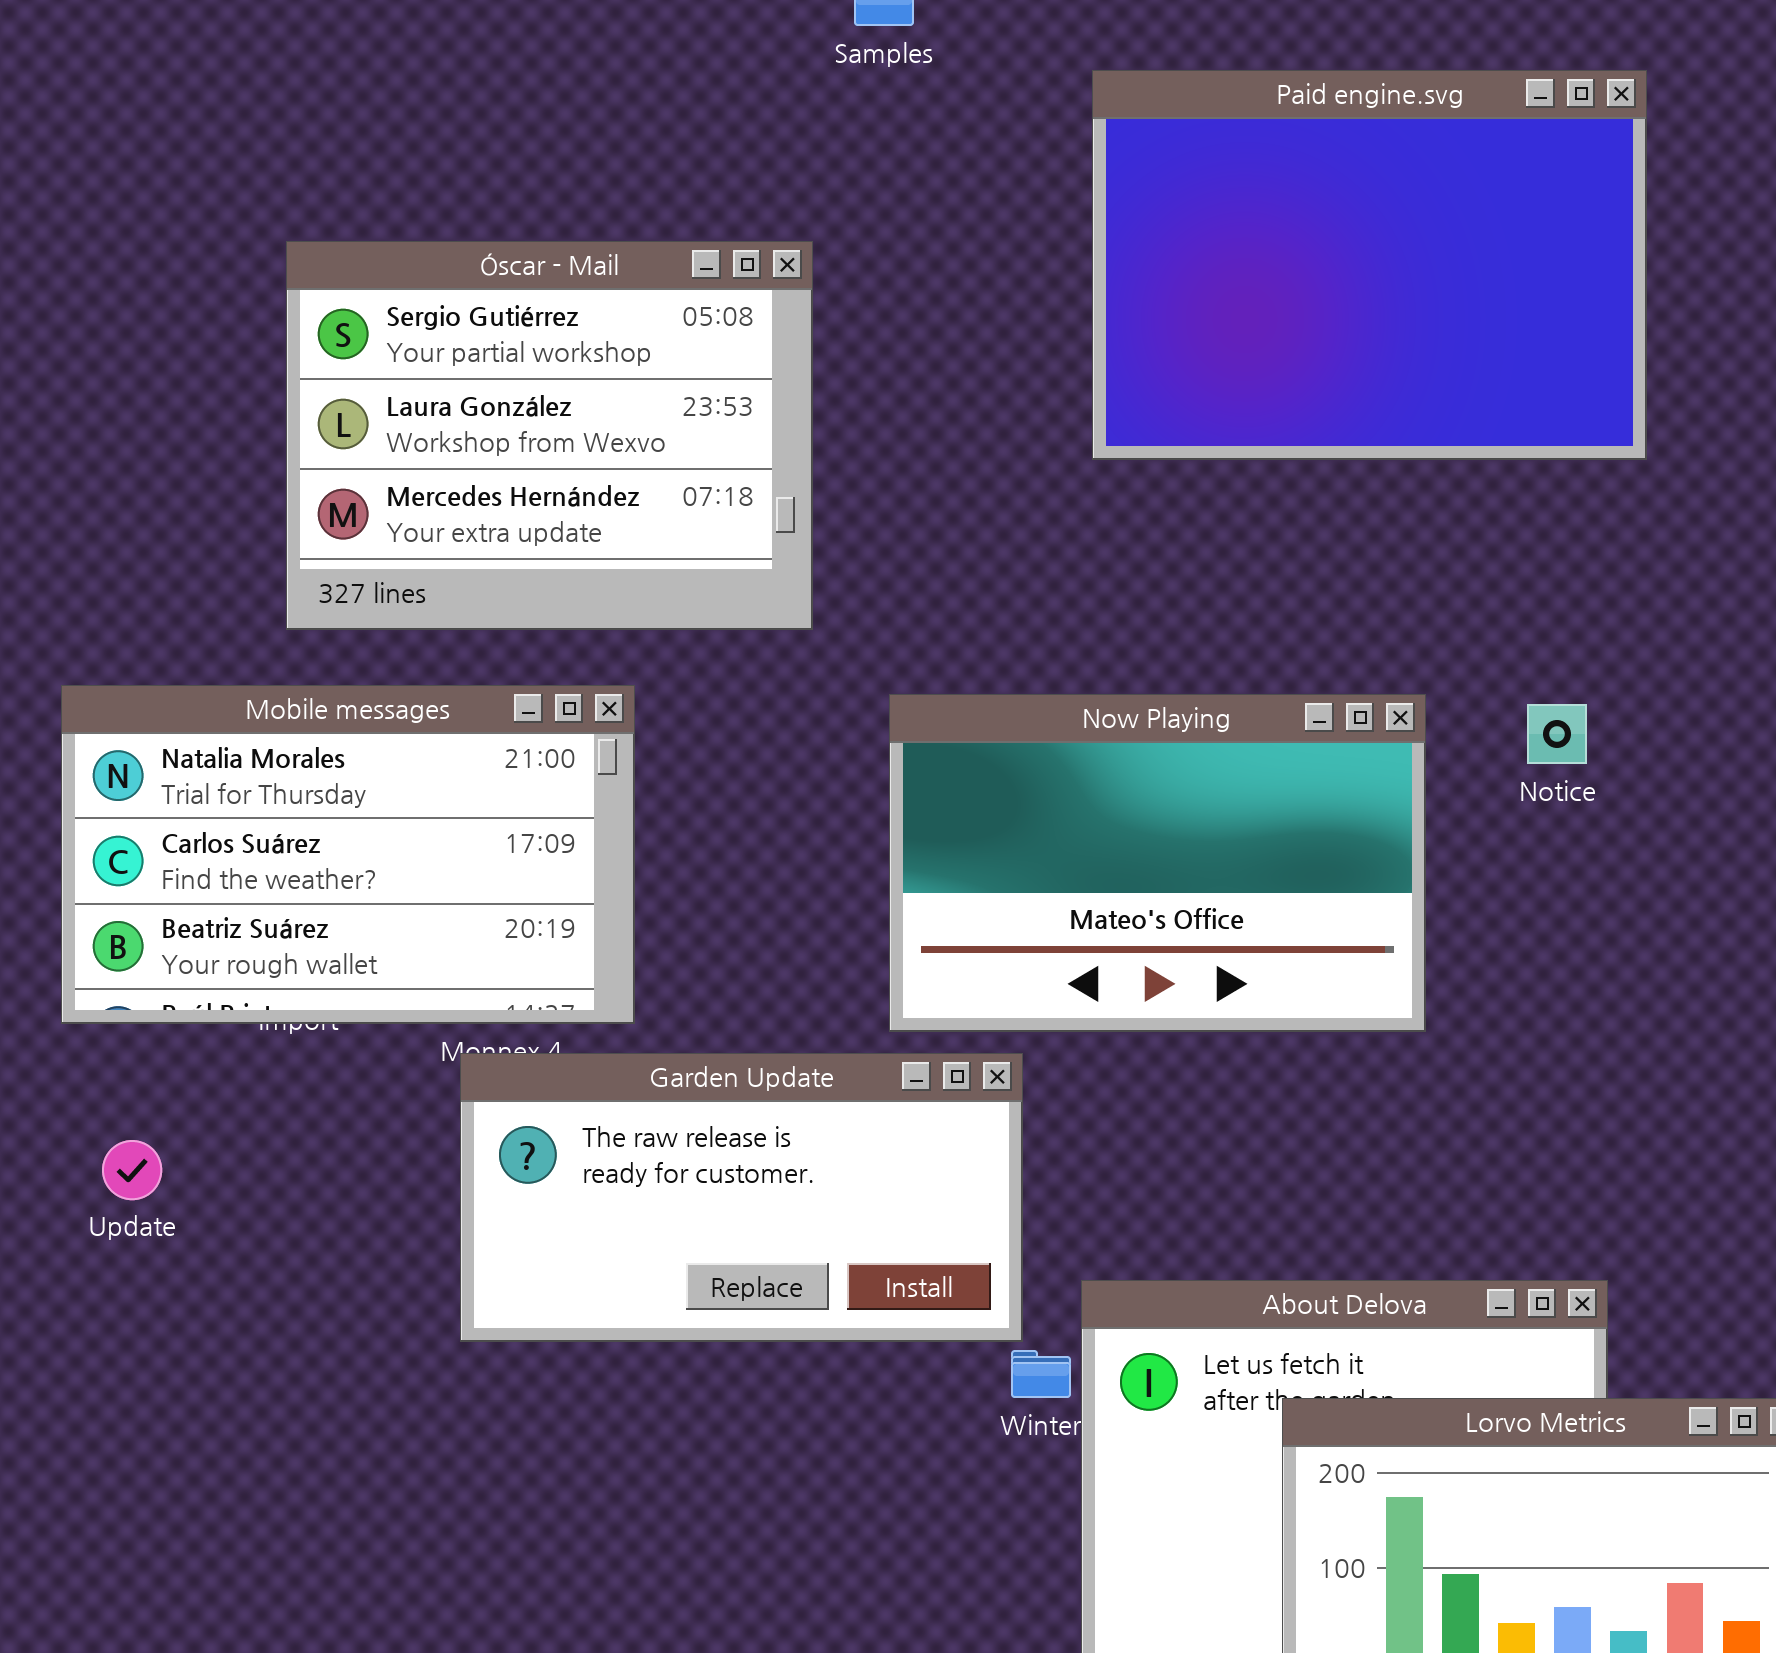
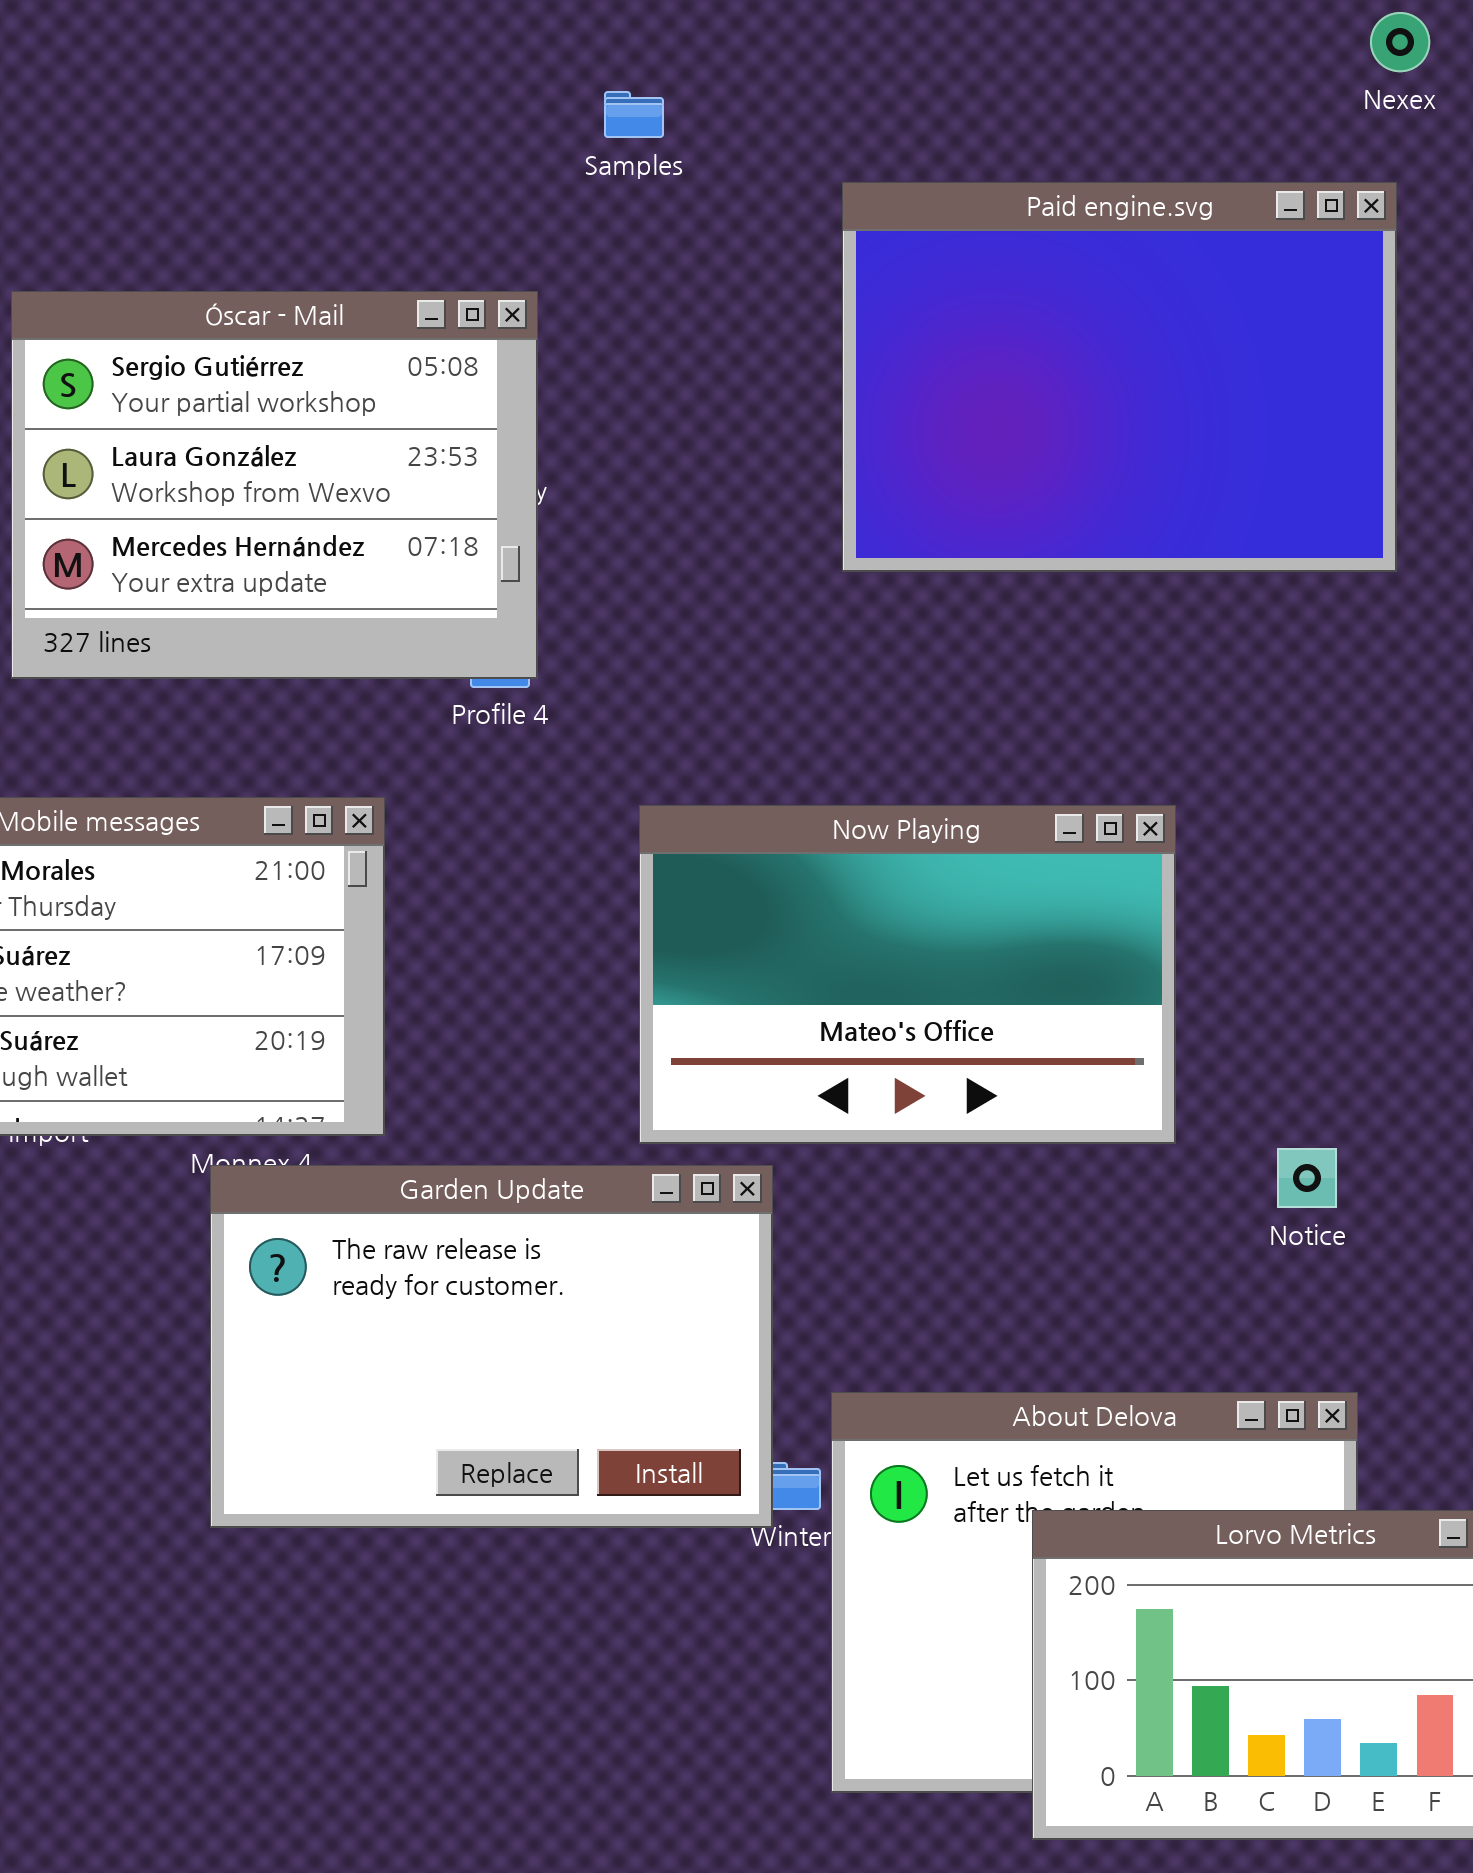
Óscar - Mail: [286,241,813,630] -> [11,291,538,679], moved
Notice: [1527,704,1587,764] -> [1277,1148,1337,1208], moved
Garden Update: [460,1053,1023,1342] -> [210,1165,773,1528], resized

